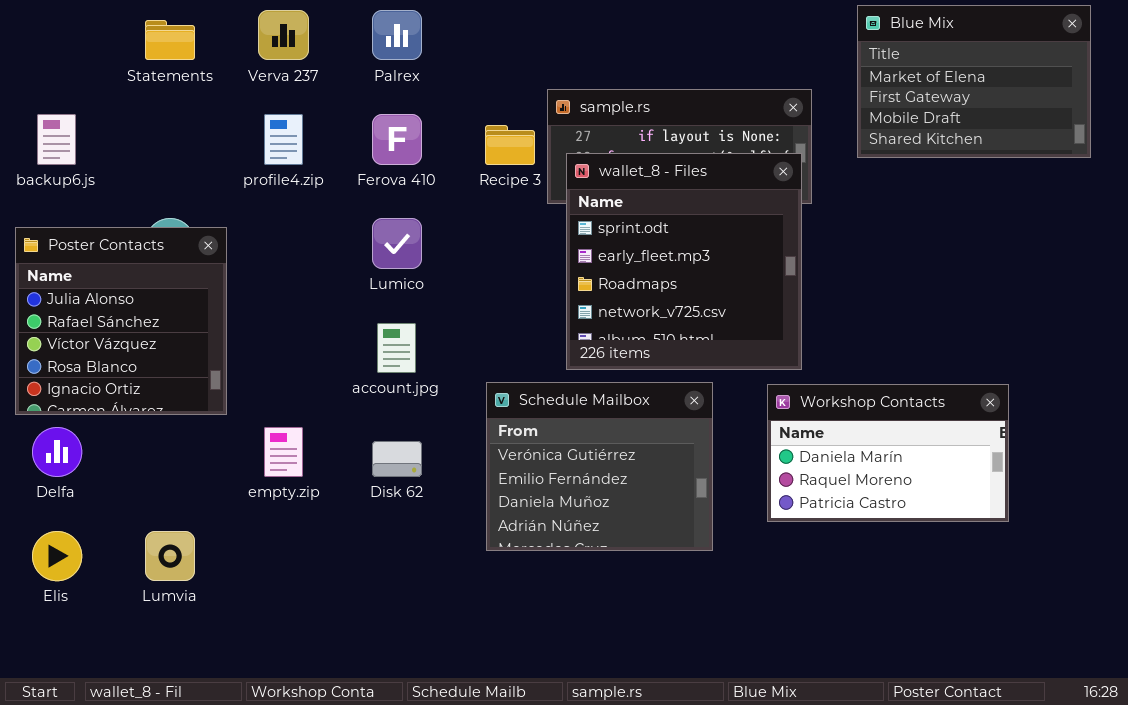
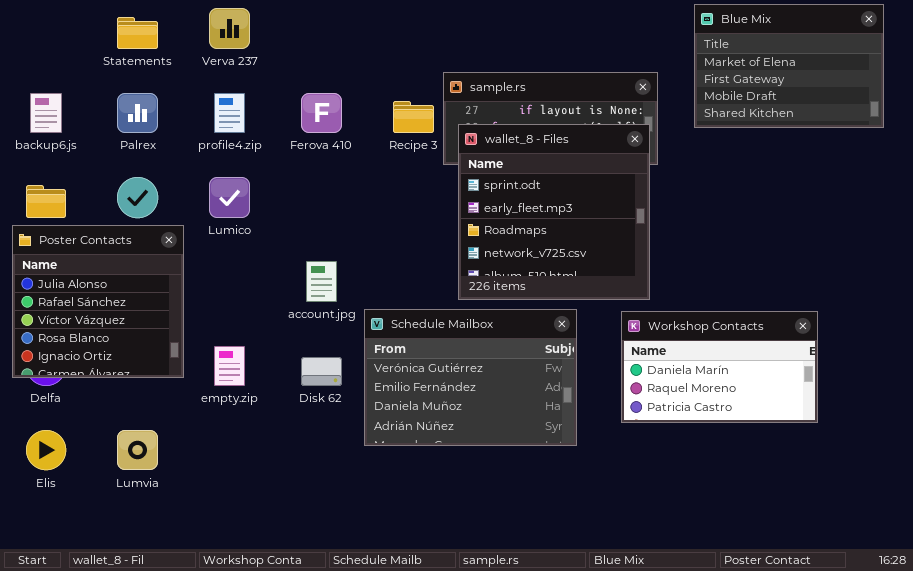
Palrex: [372,10,422,60] -> [117,93,158,133], moved
Lumico: [372,218,422,269] -> [209,177,250,218], moved
Poster Contacts: [15,227,227,415] -> [12,225,184,378], moved
Schedule Mailbox: [486,382,713,551] -> [364,309,577,446], resized

